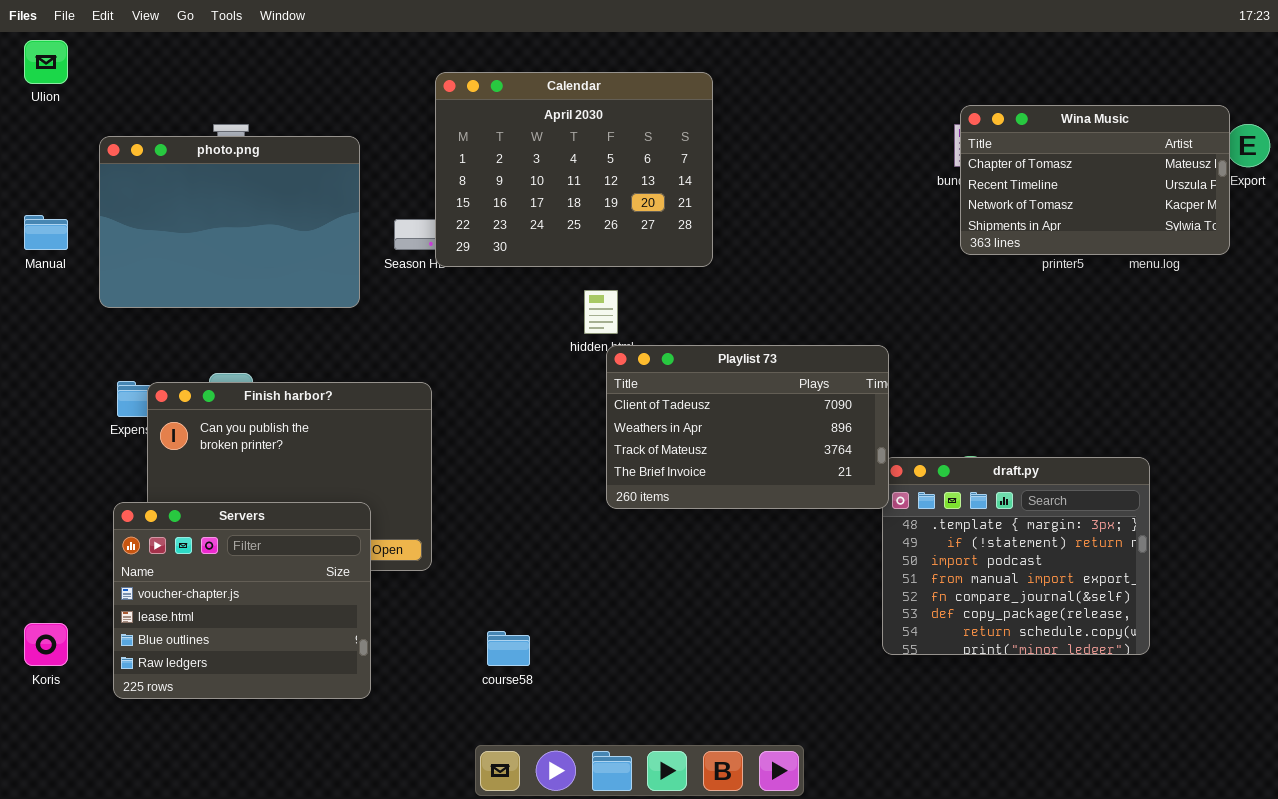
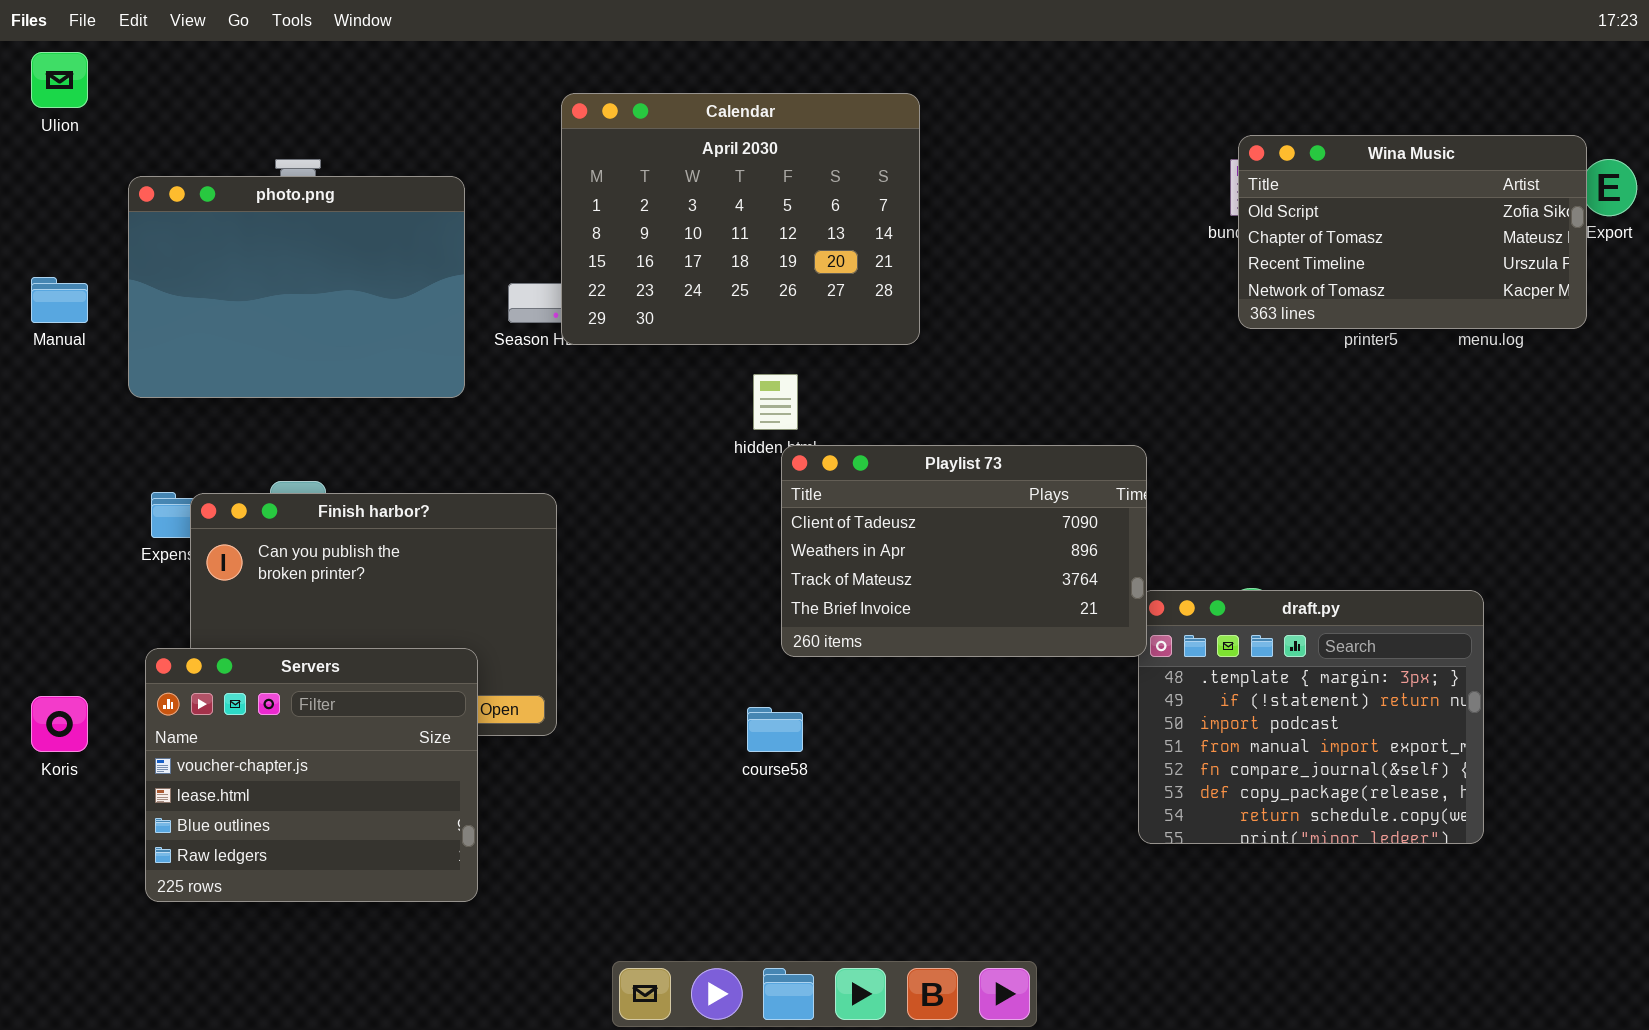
Wina Music: [960,105,1230,255] -> [1238,135,1587,329], scrolled up 1 row
Koris: [24,623,68,666] -> [31,696,88,752], moved
course58: [487,631,530,666] -> [747,707,803,752], moved

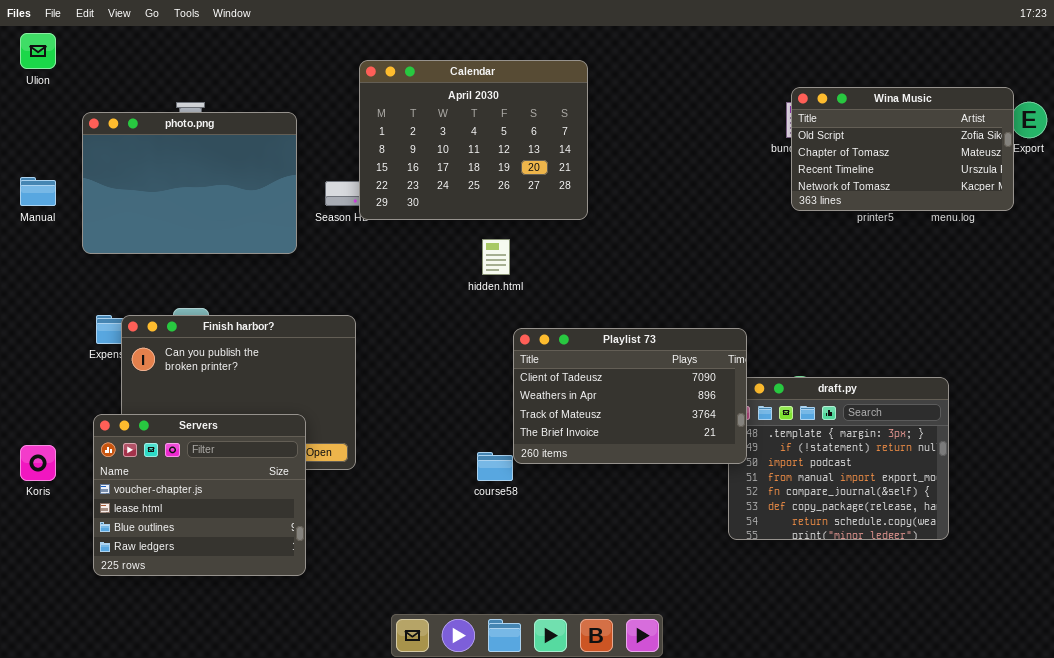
Playlist 73: [781,445,1147,657] -> [513,328,747,464], moved

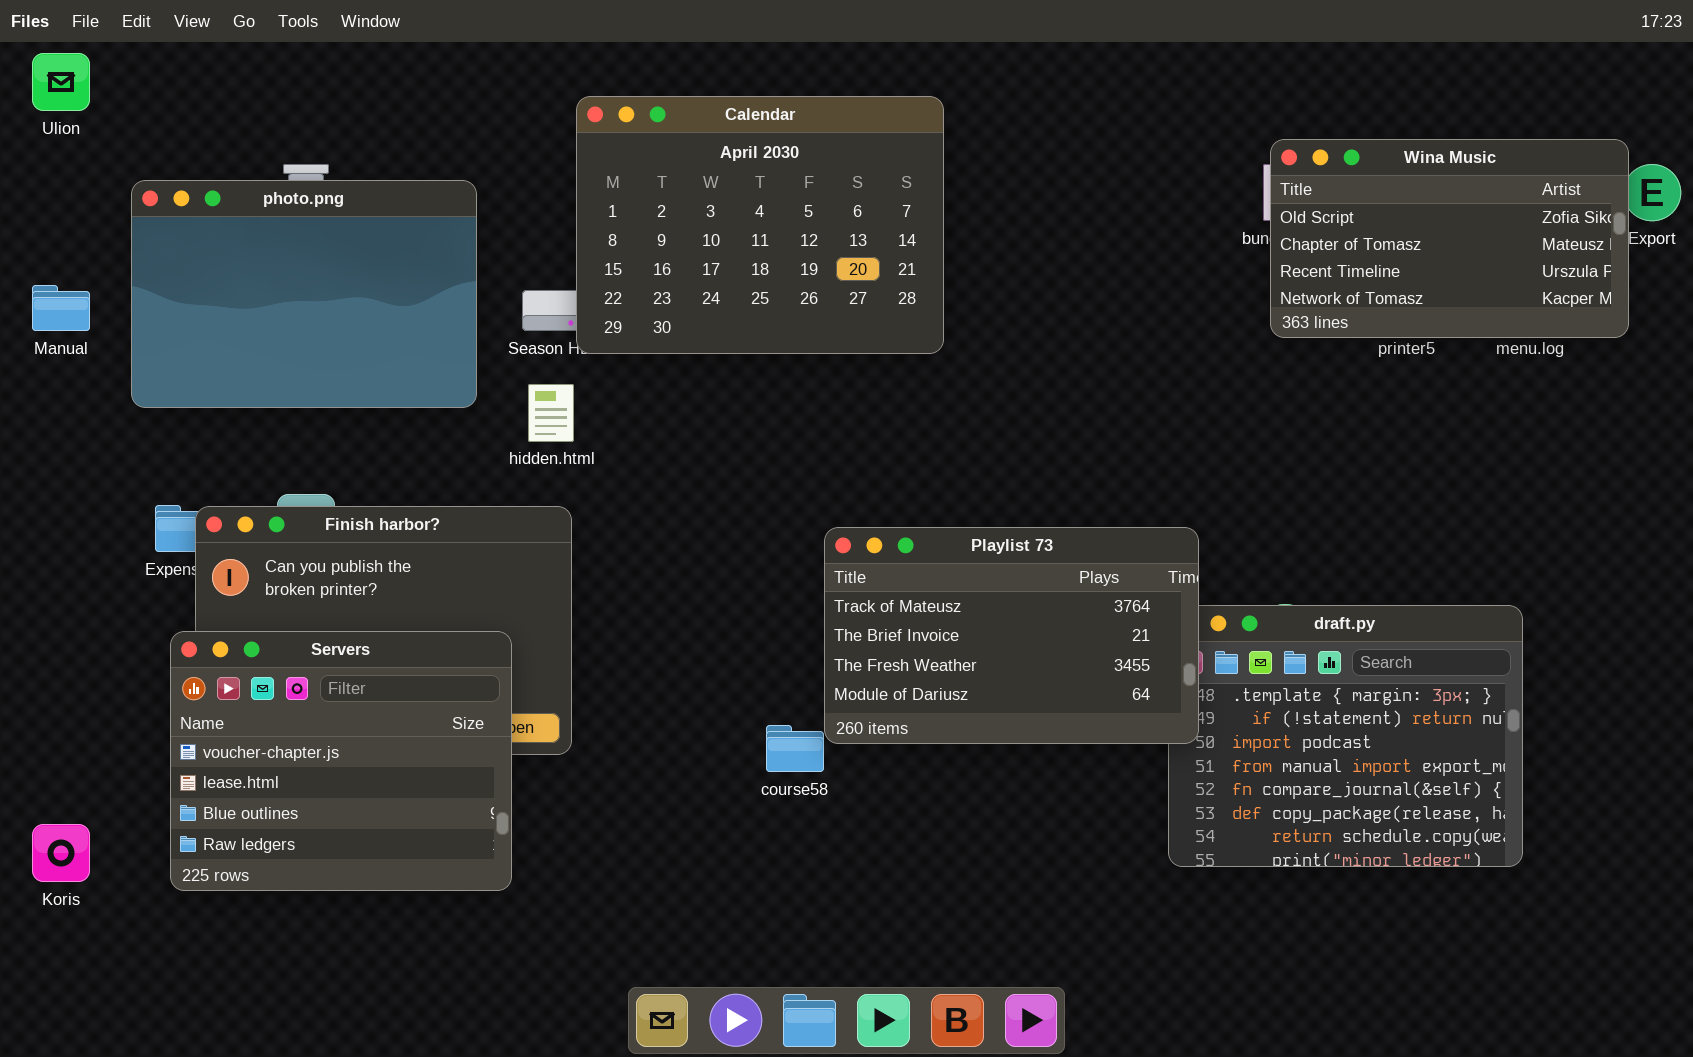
hidden.html: [482,239,510,275] -> [528,384,574,442], moved
Playlist 73: [513,328,747,464] -> [824,527,1199,744], scrolled down 2 rows
Servers: [93,414,306,576] -> [170,631,512,891], moved
Koris: [20,445,56,481] -> [32,824,90,882], moved

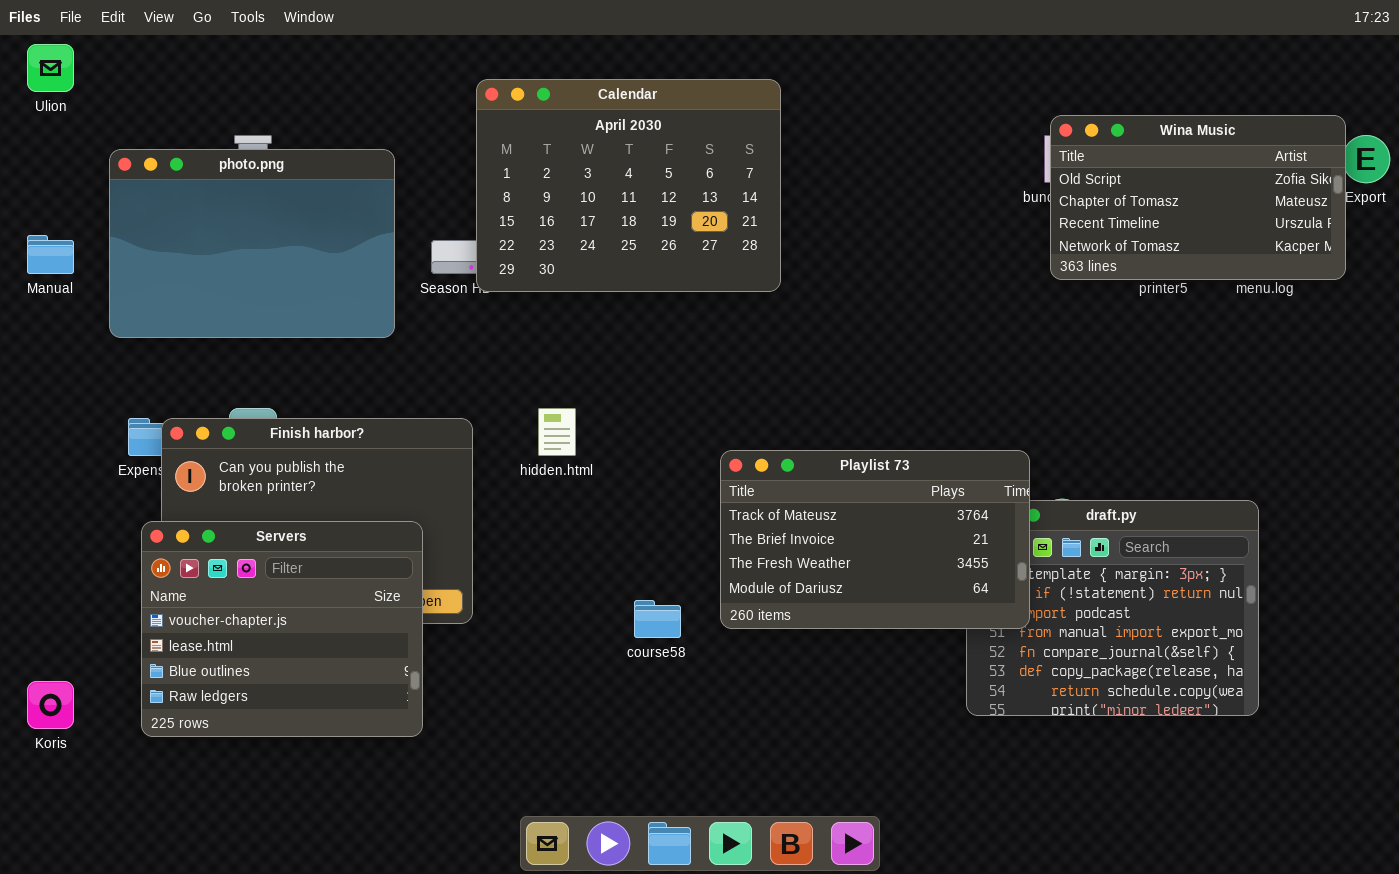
hidden.html: [528,384,574,442] -> [538,408,576,456], moved
Playlist 73: [824,527,1199,744] -> [720,450,1030,629], moved

